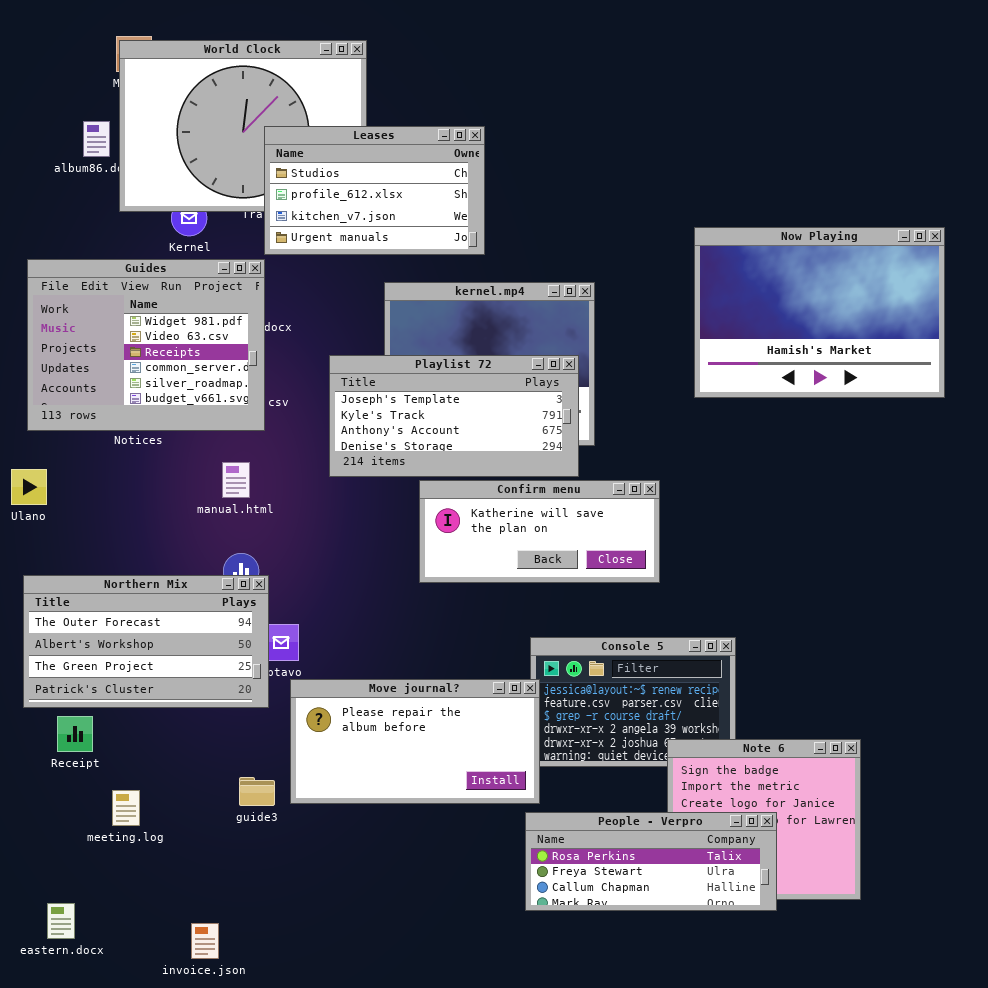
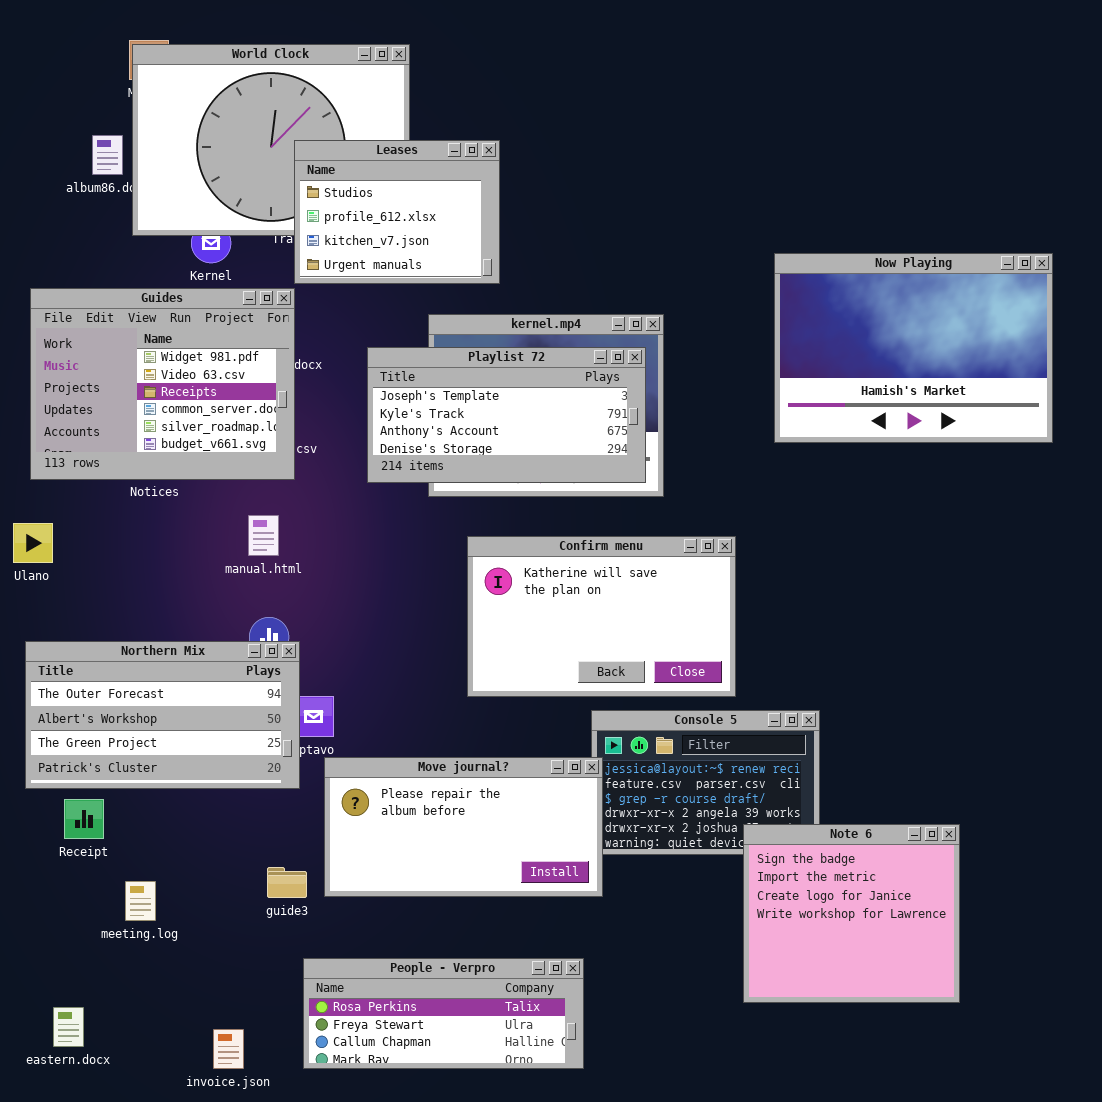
Leases: [264,126,485,255] -> [294,140,500,284], resized
Playlist 72: [329,355,579,477] -> [367,347,646,483], moved
Confirm menu: [419,480,660,583] -> [467,536,736,697], resized
People - Verpro: [525,812,777,911] -> [303,958,584,1069], moved

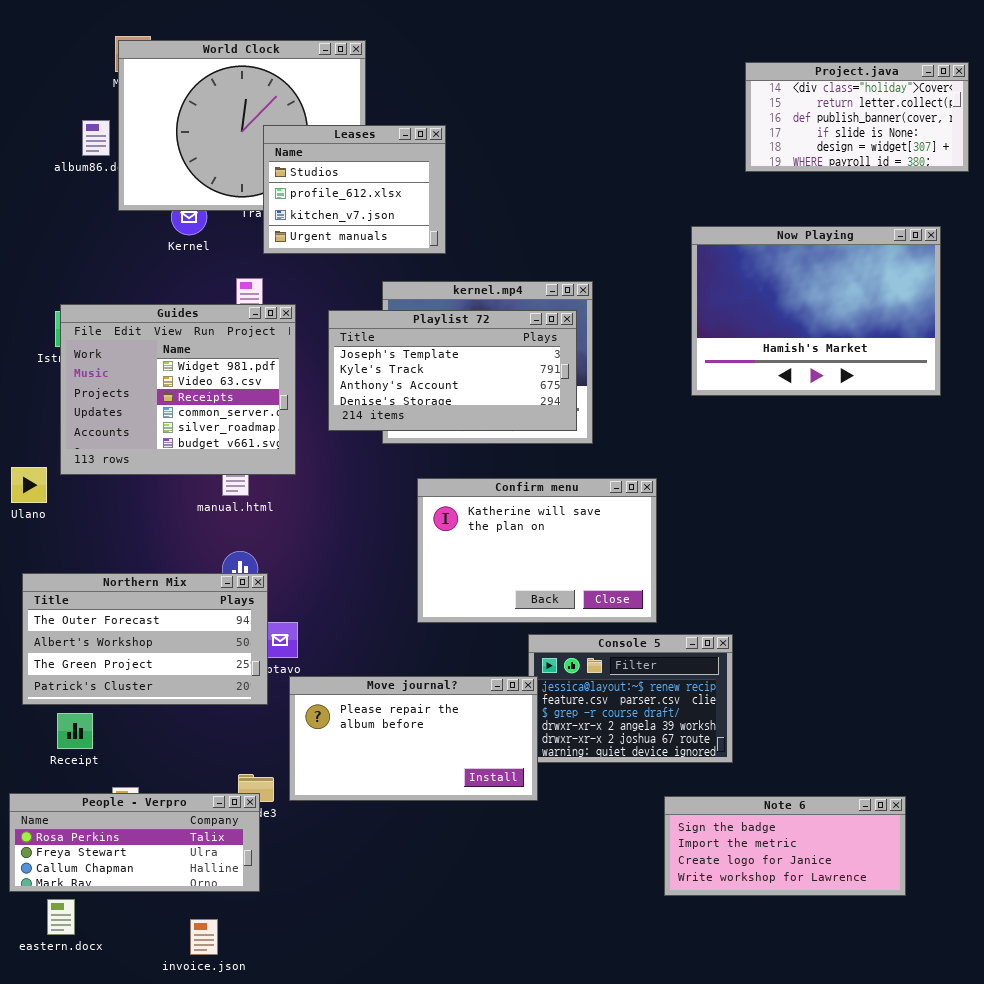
Project.java: none -> [745,62,969,172], opened
Guides: [30,288,295,480] -> [60,304,296,475], moved
Note 6: [743,824,960,1003] -> [664,796,906,896], resized
People - Verpro: [303,958,584,1069] -> [9,793,260,892], moved

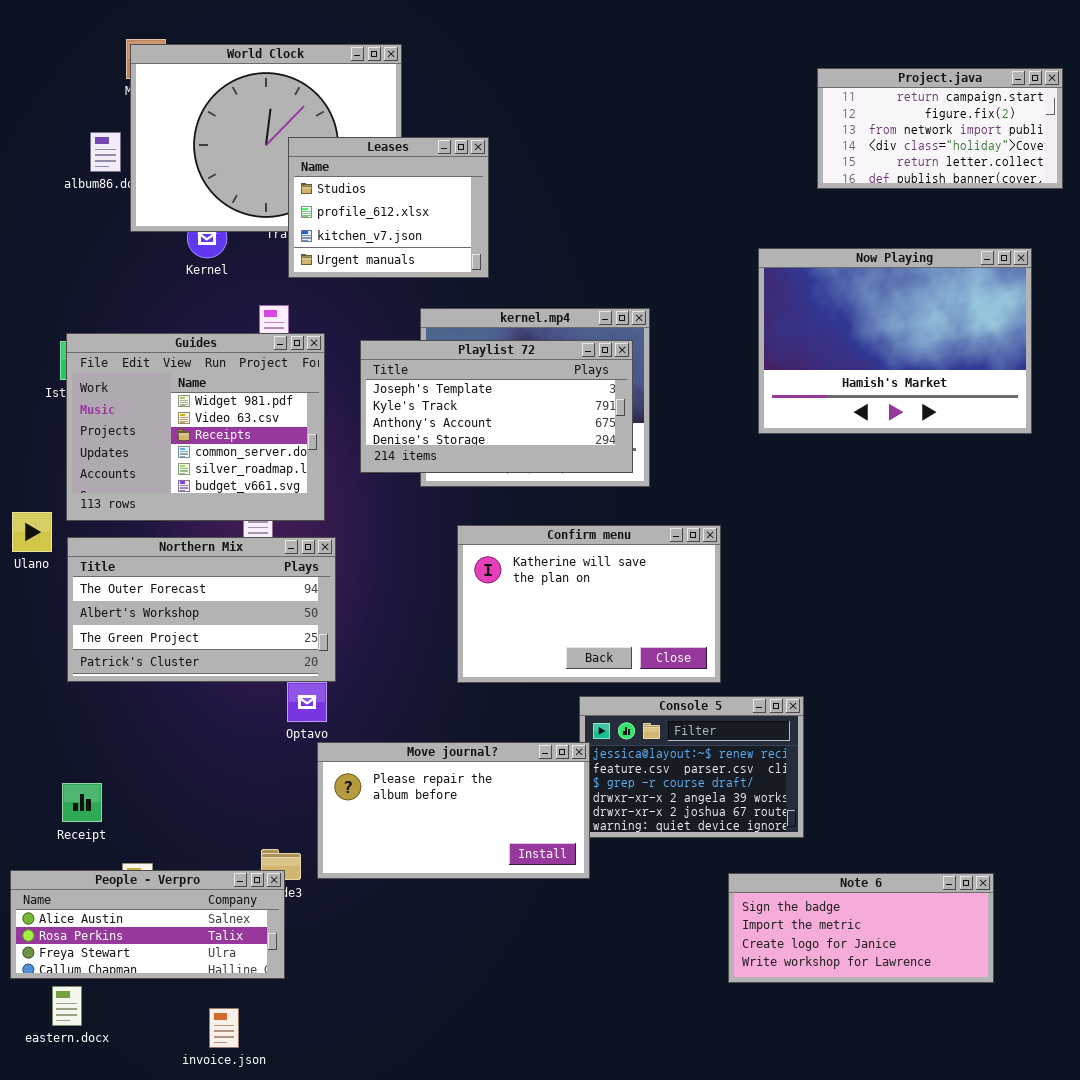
Project.java: [745,62,969,172] -> [817,68,1063,189], scrolled up 3 rows
Northern Mix: [22,573,268,705] -> [67,537,336,682], moved
People - Verpro: [9,793,260,892] -> [10,870,285,979], scrolled up 1 row

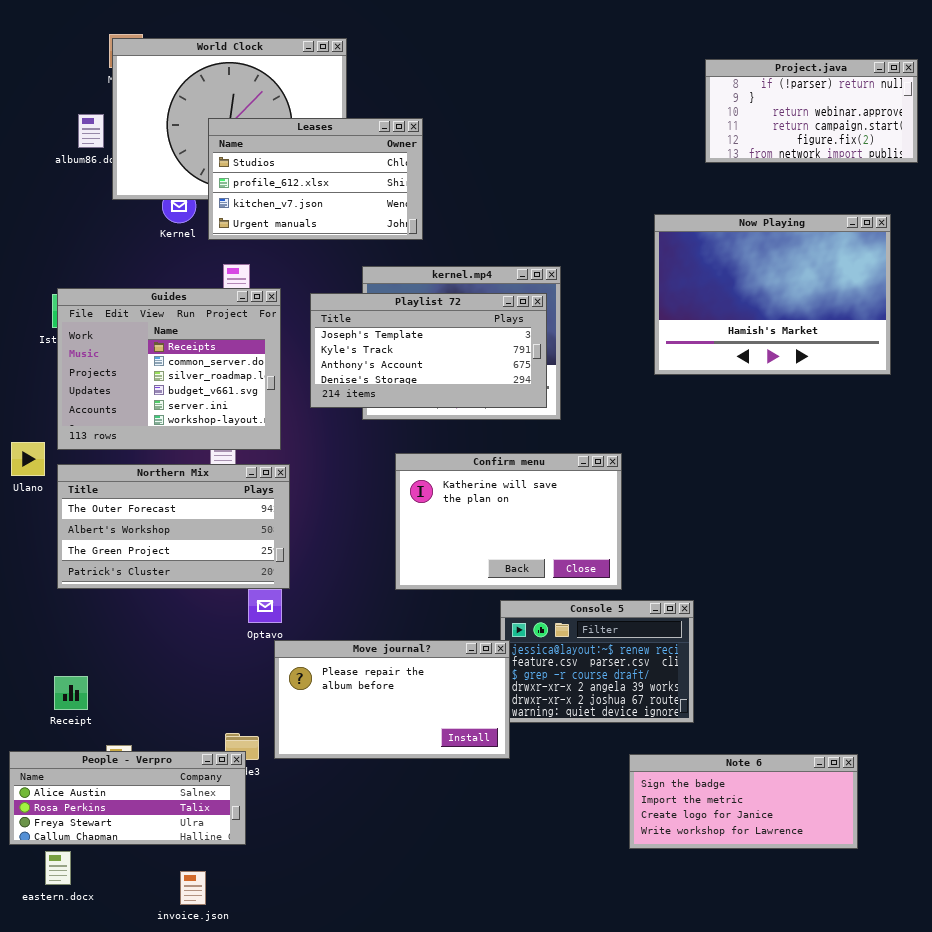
Project.java: [817,68,1063,189] -> [705,59,918,163], scrolled up 3 rows
Leases: [288,137,489,278] -> [208,118,423,240], resized
Guides: [66,333,325,521] -> [57,288,281,450], scrolled down 2 rows

